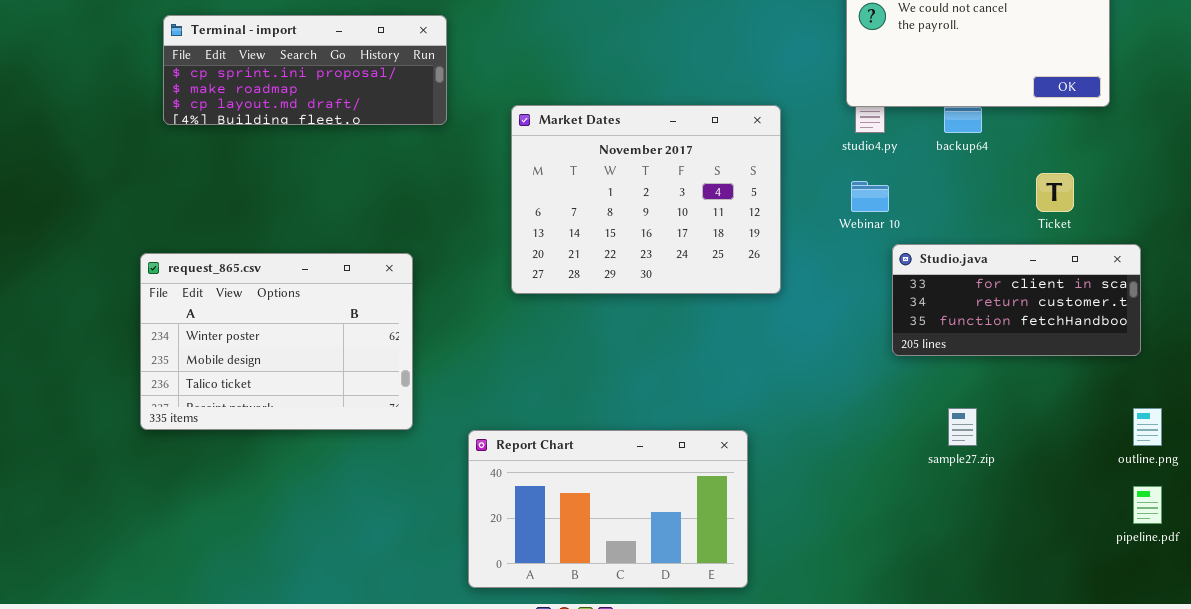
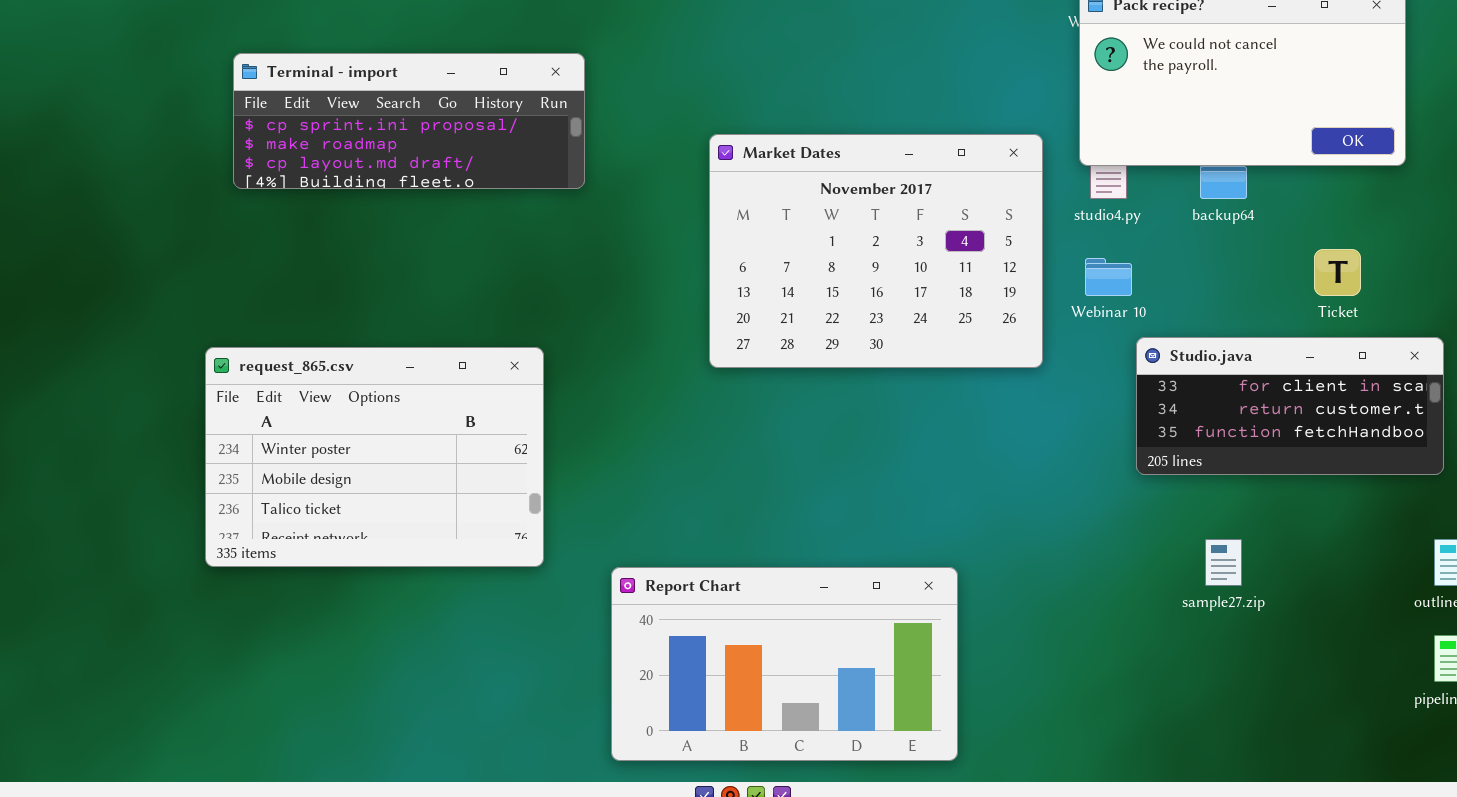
Market Dates: [511,105,781,294] -> [709,134,1043,368], moved

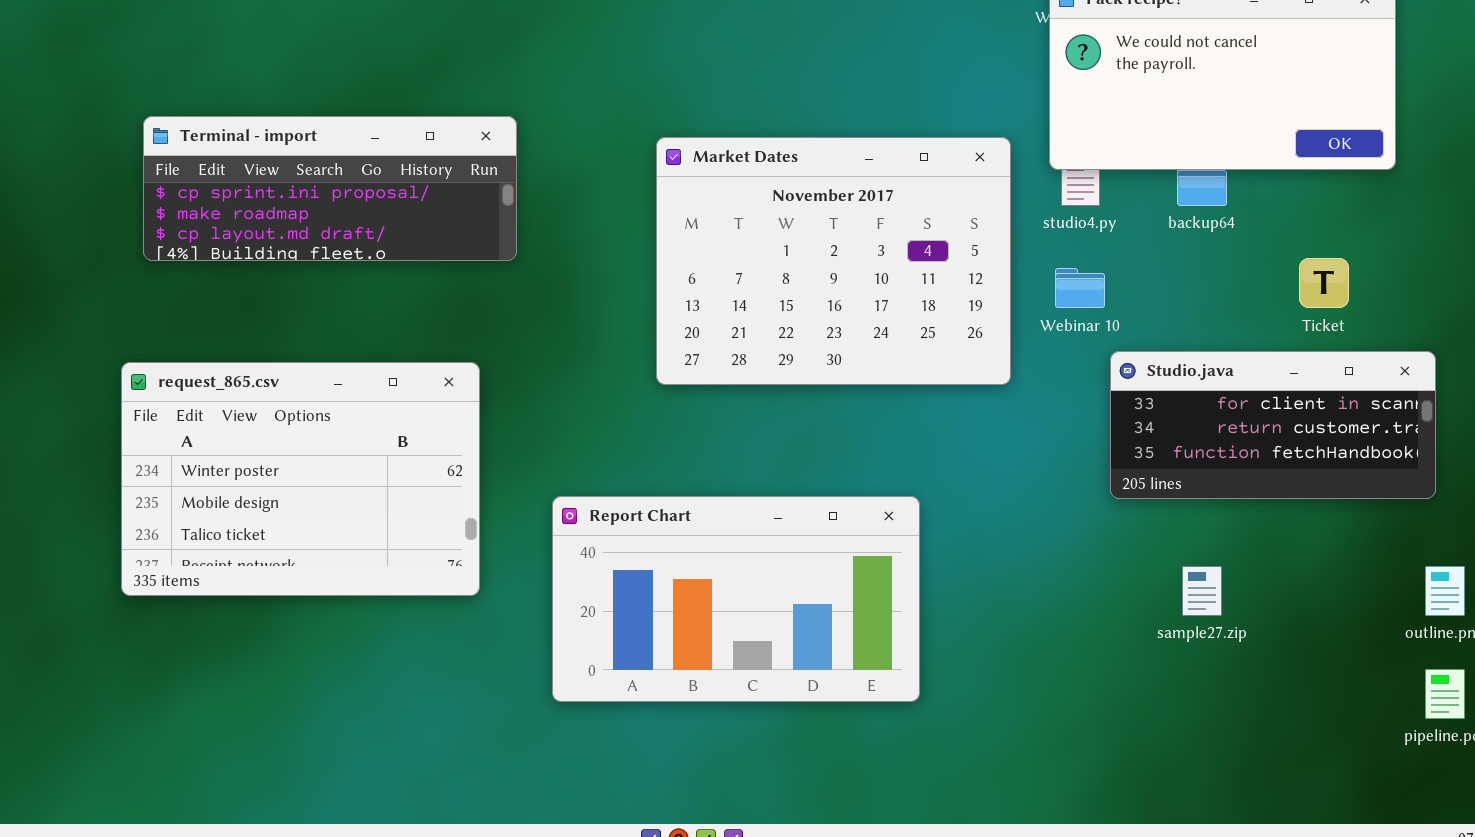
Terminal - import: [233,53,585,189] -> [143,116,517,261], moved
Report Chart: [611,567,958,761] -> [552,496,920,702], moved

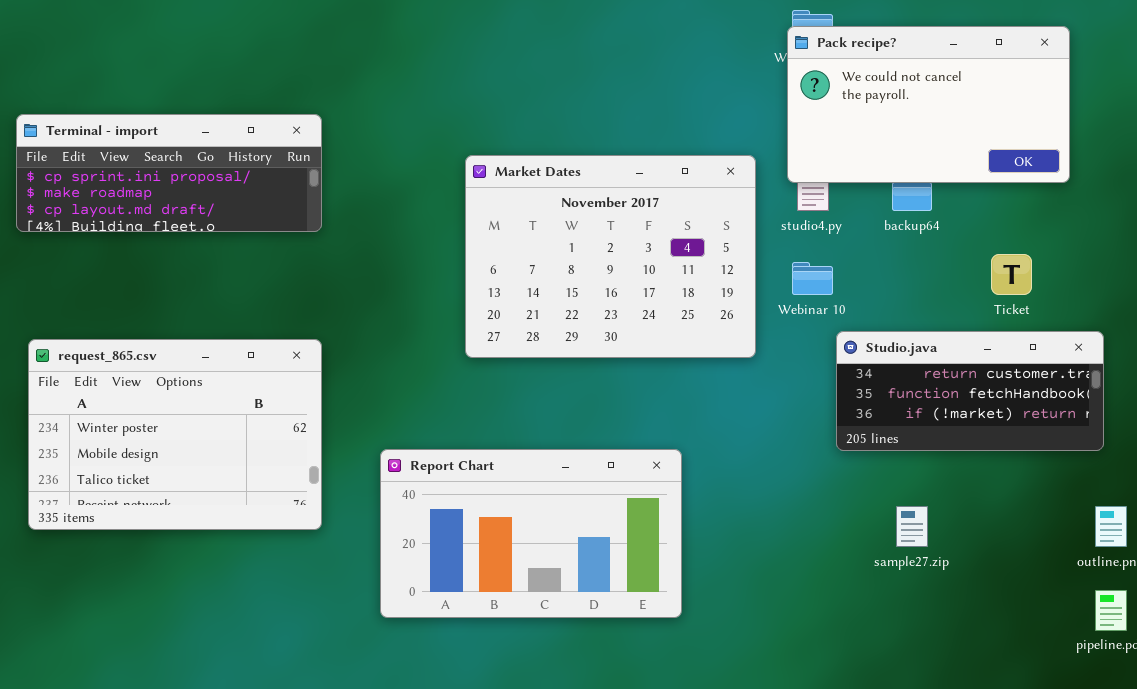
Terminal - import: [143,116,517,261] -> [16,114,322,232], moved
Studio.java: [1110,351,1436,499] -> [836,331,1104,451], scrolled down 1 row

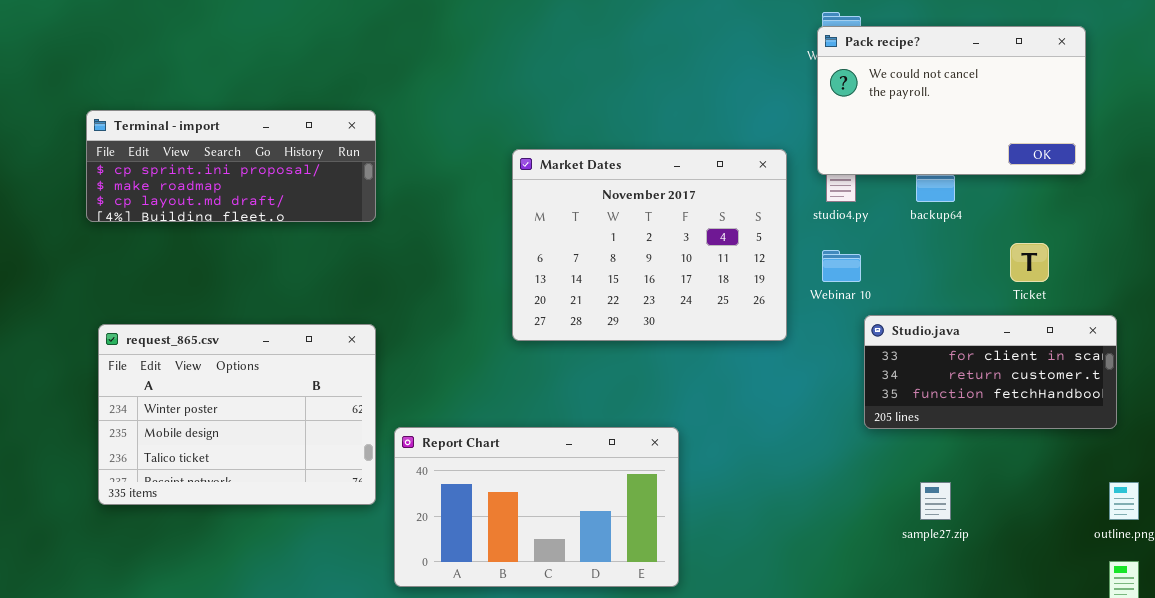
Studio.java: [836,331,1104,451] -> [864,315,1117,429], scrolled up 1 row
Report Chart: [380,449,682,618] -> [394,427,679,587], moved

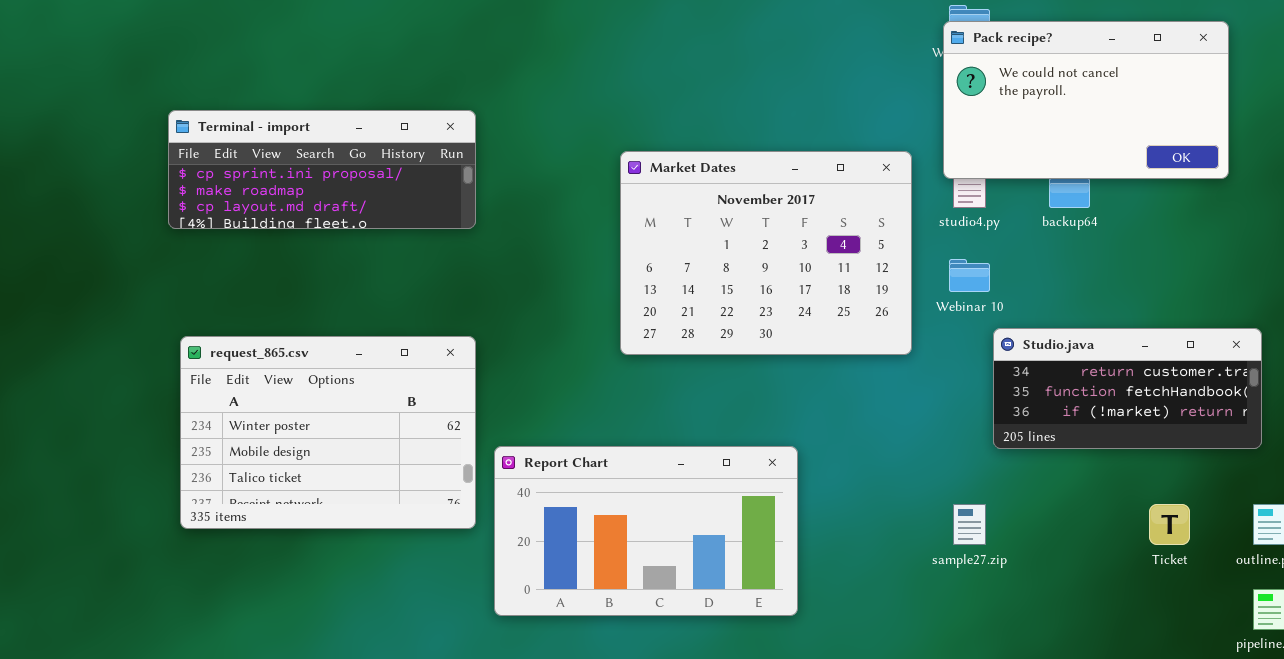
Ticket: [1010,243,1049,282] -> [1149,504,1190,545], moved
Studio.java: [864,315,1117,429] -> [993,328,1262,449], scrolled down 1 row
sample27.zip: [920,482,951,520] -> [953,504,986,545], moved

